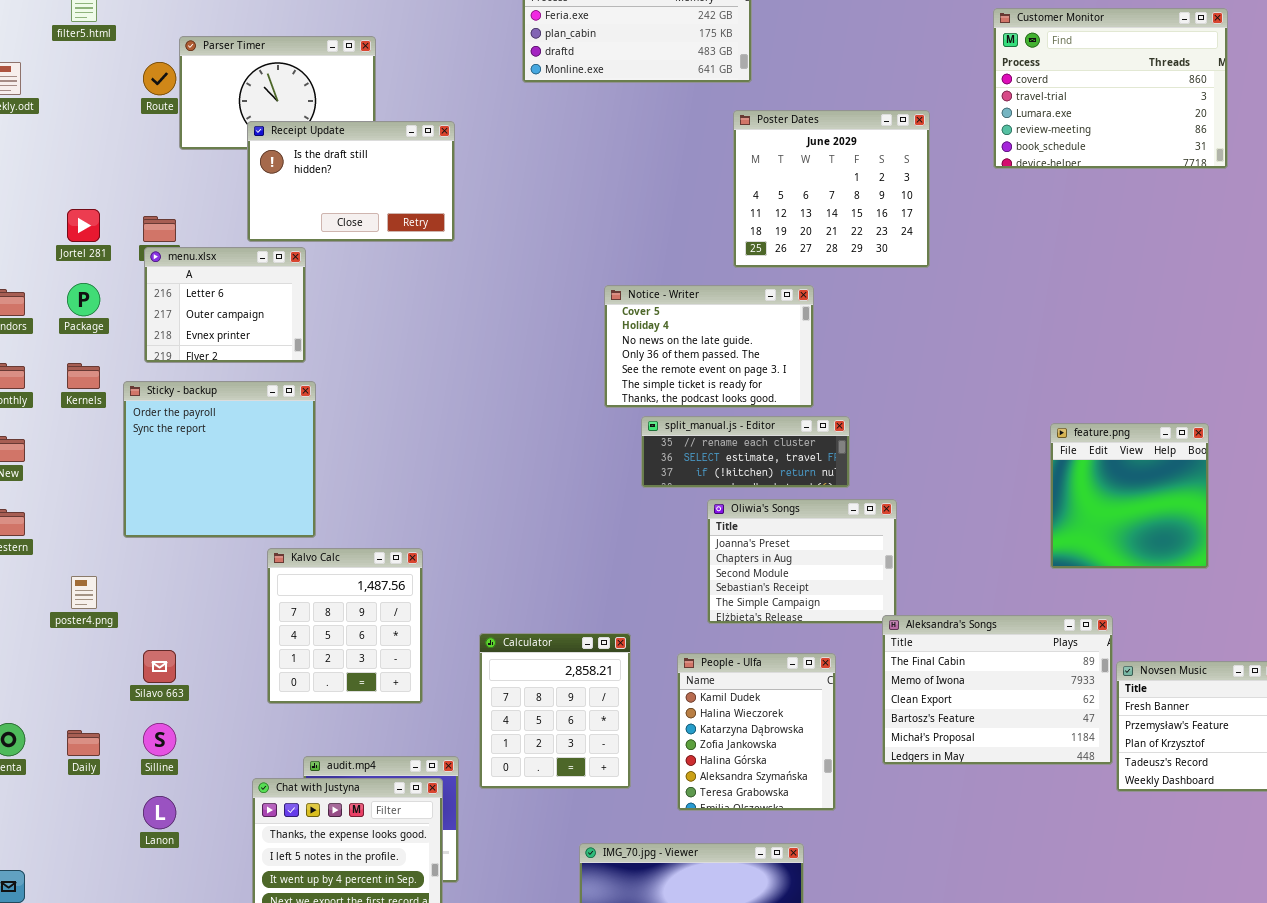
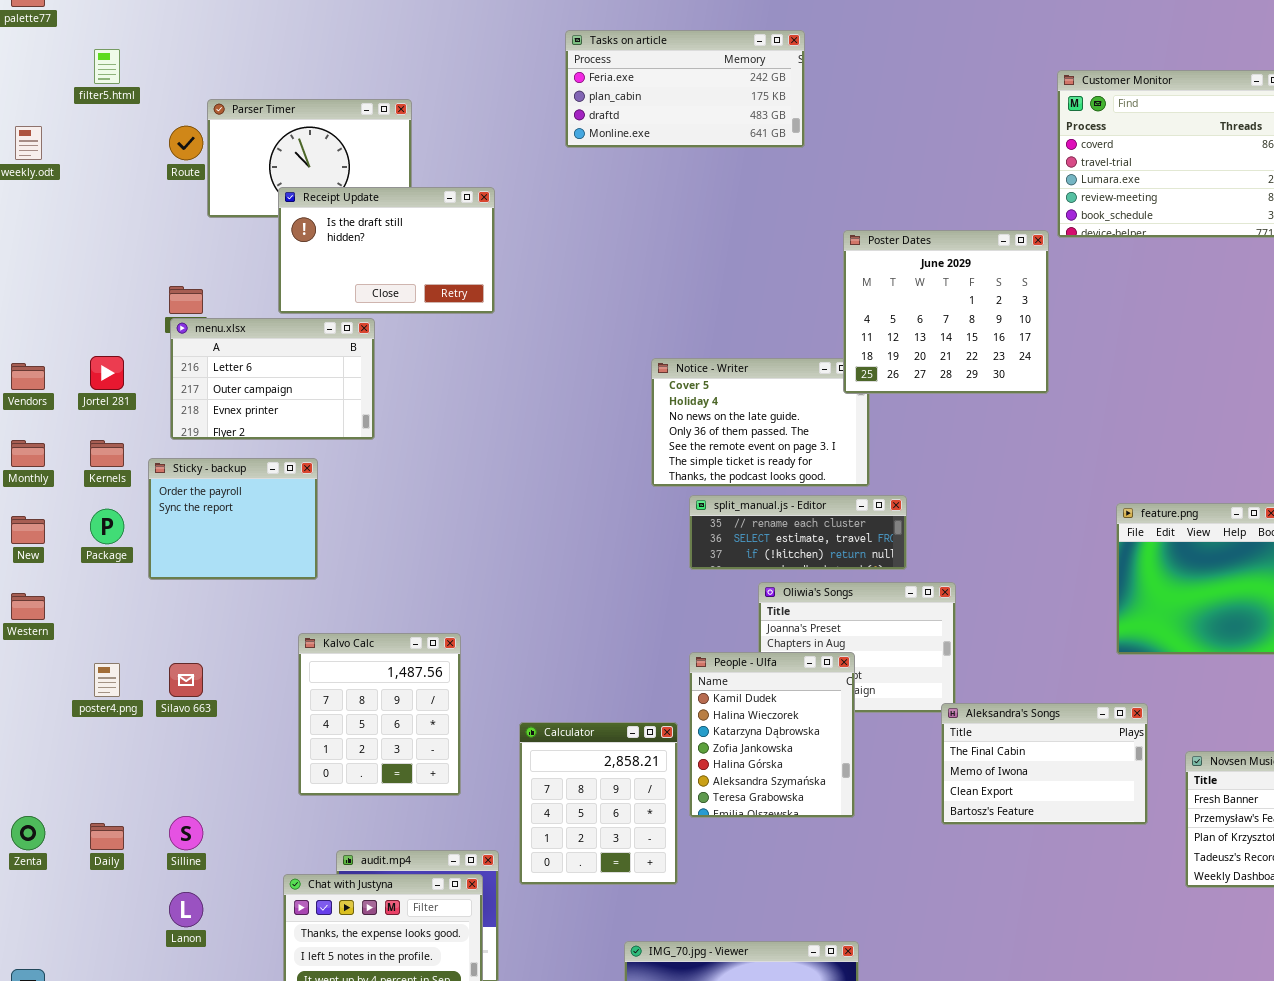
Poster Dates: [733,110,930,268] -> [843,230,1049,394], moved
Jortel 281: [67,209,100,242] -> [90,356,124,390], moved
menu.xlsx: [144,247,306,363] -> [170,318,375,440], resized
Package: [67,283,100,316] -> [90,509,124,544], moved
Sticky - backup: [123,381,316,538] -> [148,458,318,580], resized
Aleksandra's Songs: [882,615,1113,765] -> [941,703,1148,825], resized
Silavo 663: [143,650,176,683] -> [169,663,203,697], moved
People - Ulfa: [677,653,836,811] -> [689,652,855,818], moved

